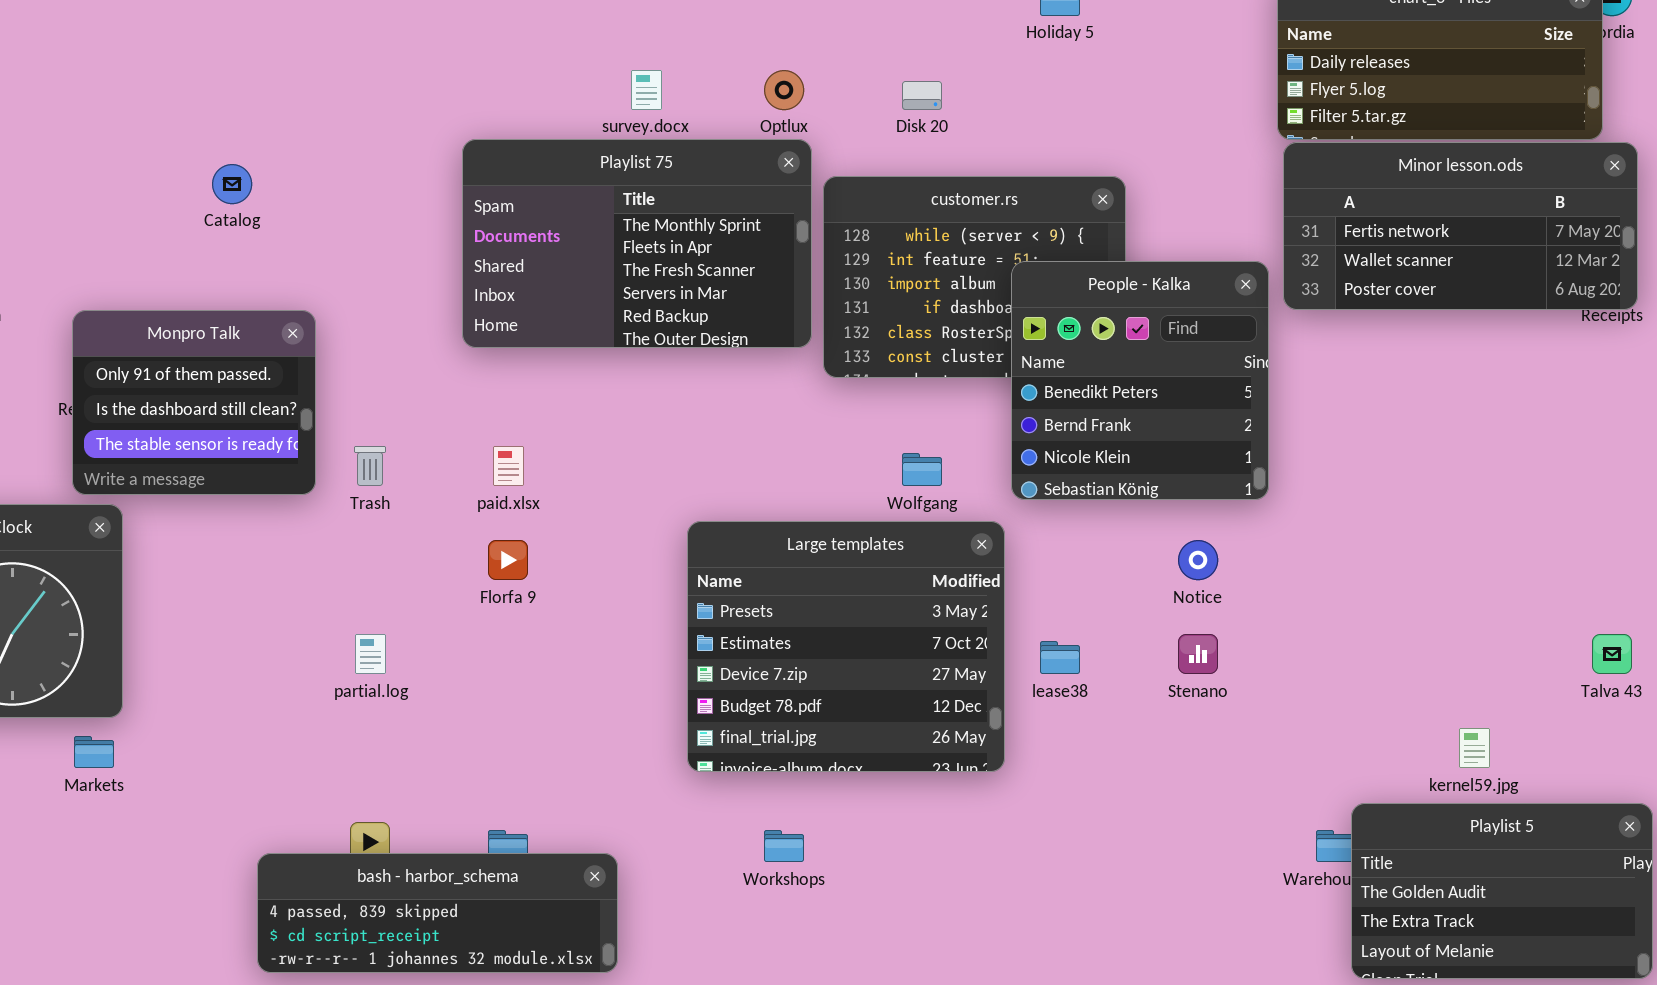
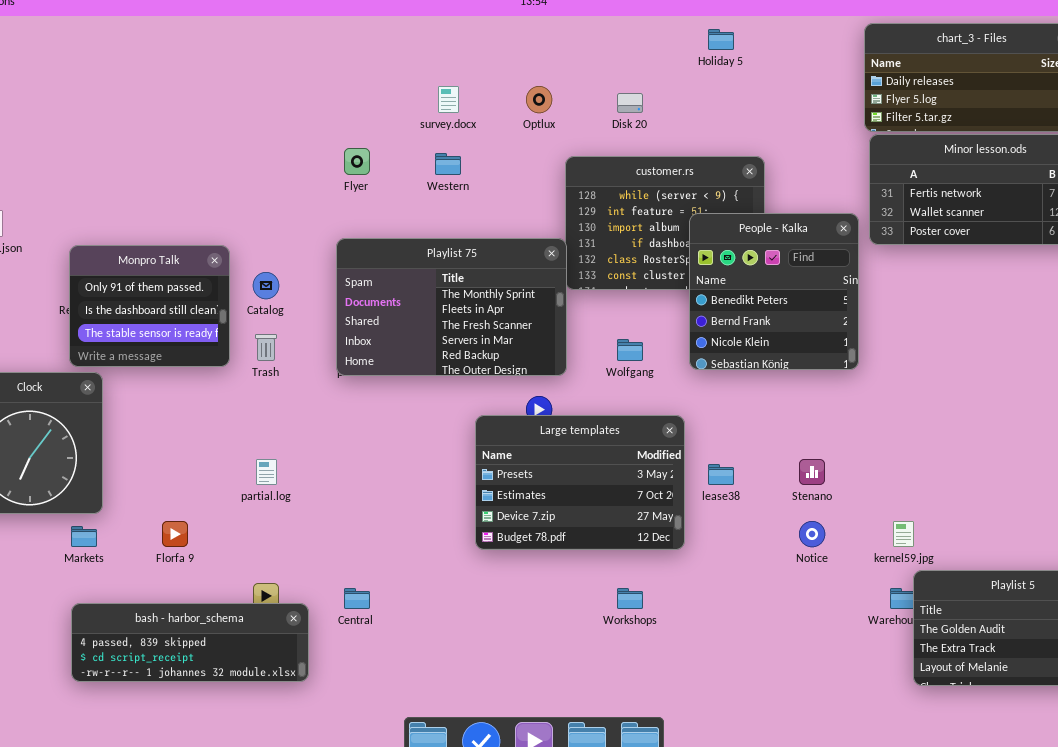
Playlist 75: [462,139,812,348] -> [336,238,567,376], moved
Catalog: [212,164,252,204] -> [253,272,279,299], moved
Large templates: [687,521,1005,772] -> [475,415,685,550], resized
Florfa 9: [488,540,528,580] -> [162,521,188,547], moved
Notice: [1178,540,1218,580] -> [799,521,825,547], moved
kernel59.jpg: [1459,728,1490,768] -> [893,521,914,547], moved
Workshops: [764,830,804,862] -> [617,588,643,609], moved
bash - harbor_schema: [257,853,618,973] -> [71,603,309,682], moved

